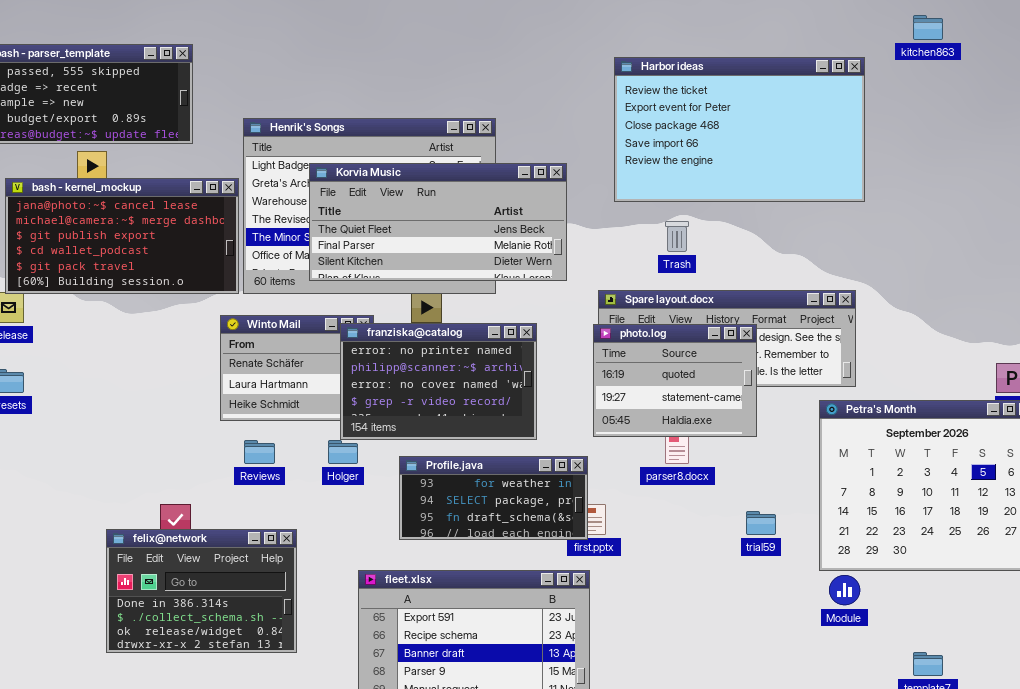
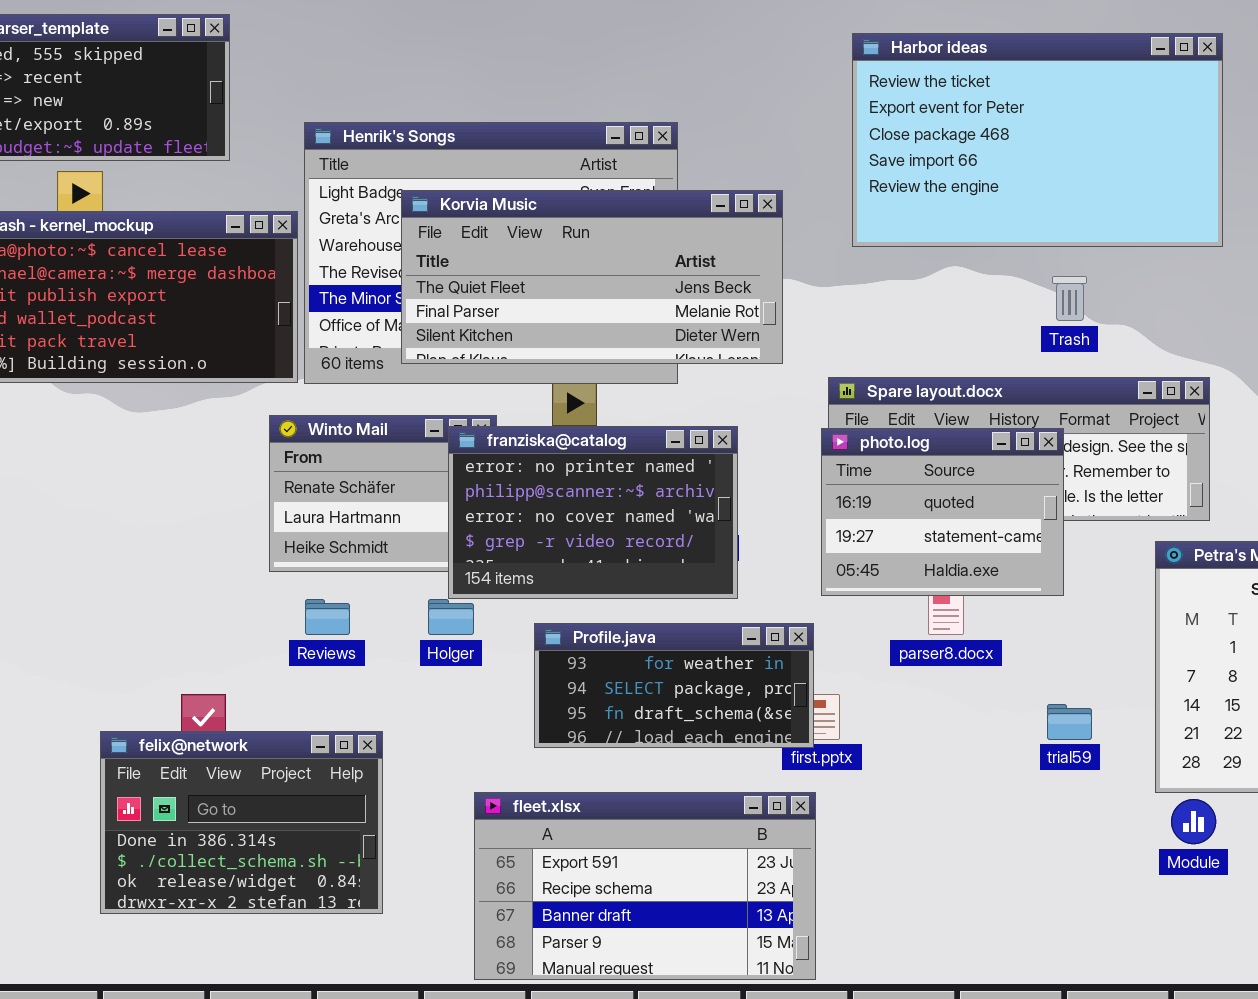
Trash: [665,221,689,252] -> [1052,276,1087,321], moved

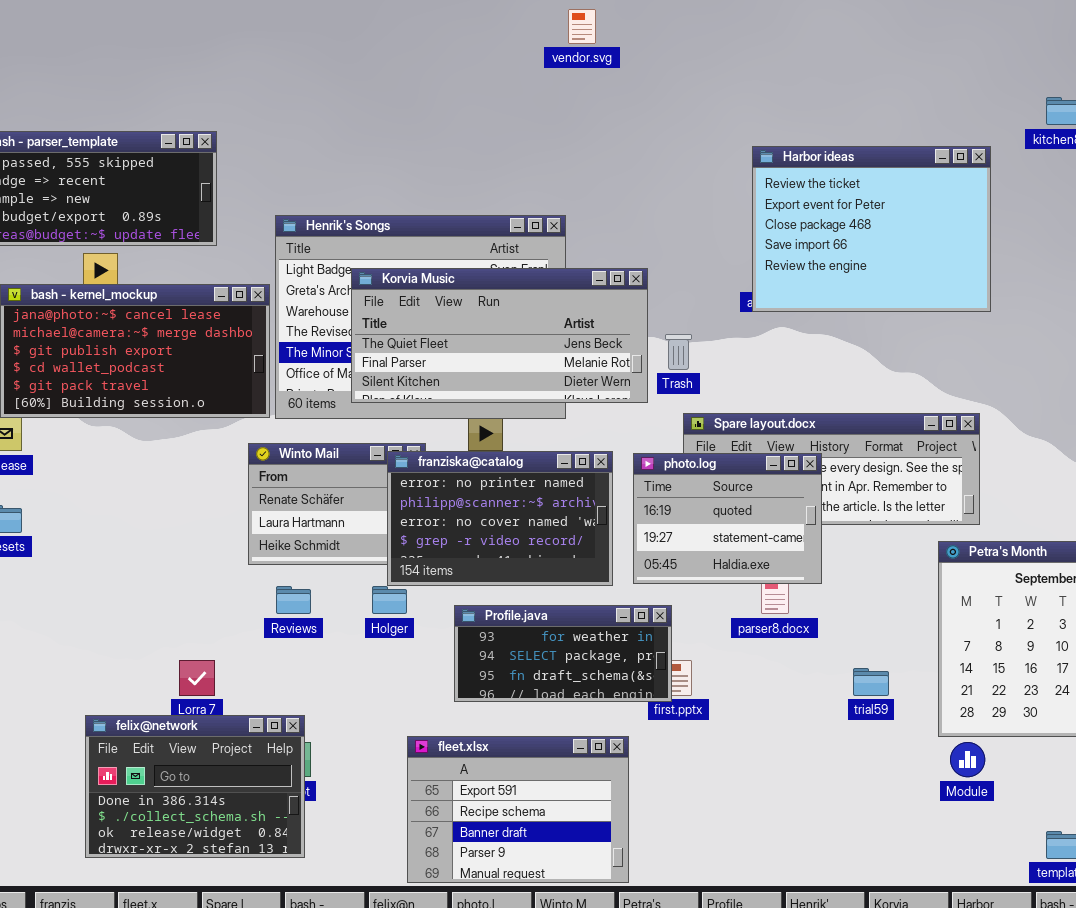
Harbor ideas: [852,33,1223,247] -> [752,146,991,312], resized
Trash: [1052,276,1087,321] -> [665,334,692,370], moved
photo.log: [821,428,1064,596] -> [633,453,822,584], moved
felix@network: [100,731,383,914] -> [85,715,305,858], moved
fleet.xlsx: [474,792,816,980] -> [407,736,629,883], resized

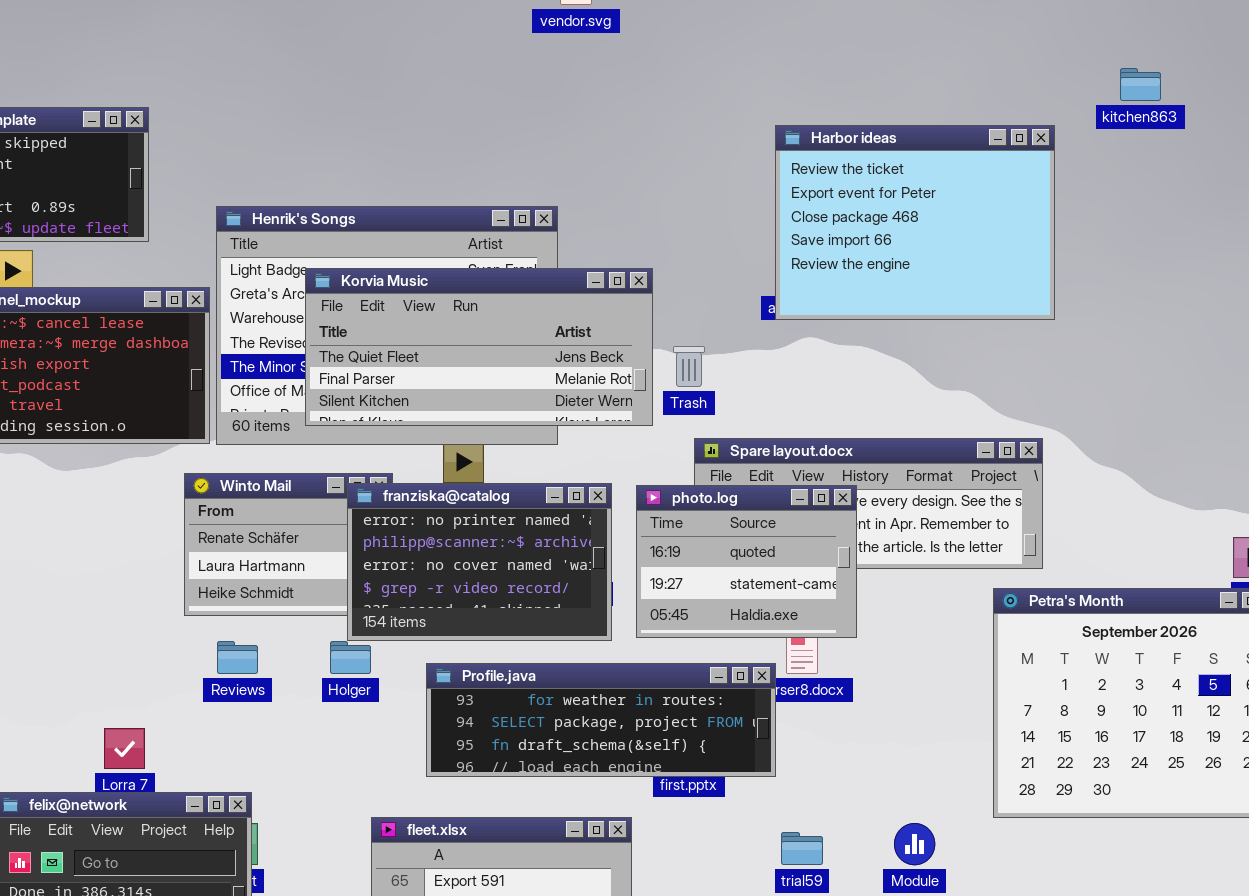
Profile.java: [454,605,672,702] -> [426,663,776,777], resized
trial59: [853,668,889,696] -> [781,832,823,865], moved
Module: [950,742,985,777] -> [894,823,935,865], moved

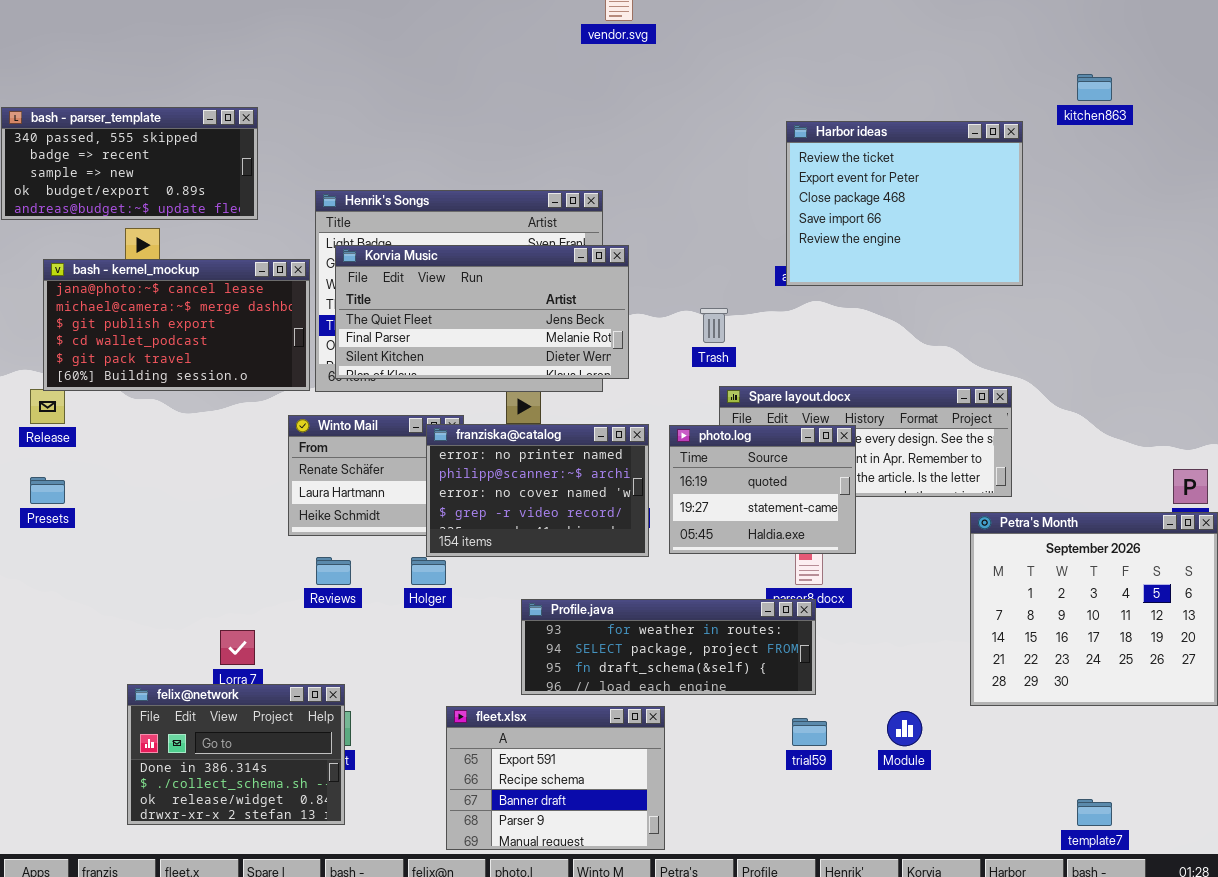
Korvia Music: [305,268,653,426] -> [335,245,629,379], moved
Profile.java: [426,663,776,777] -> [521,599,816,695], moved

